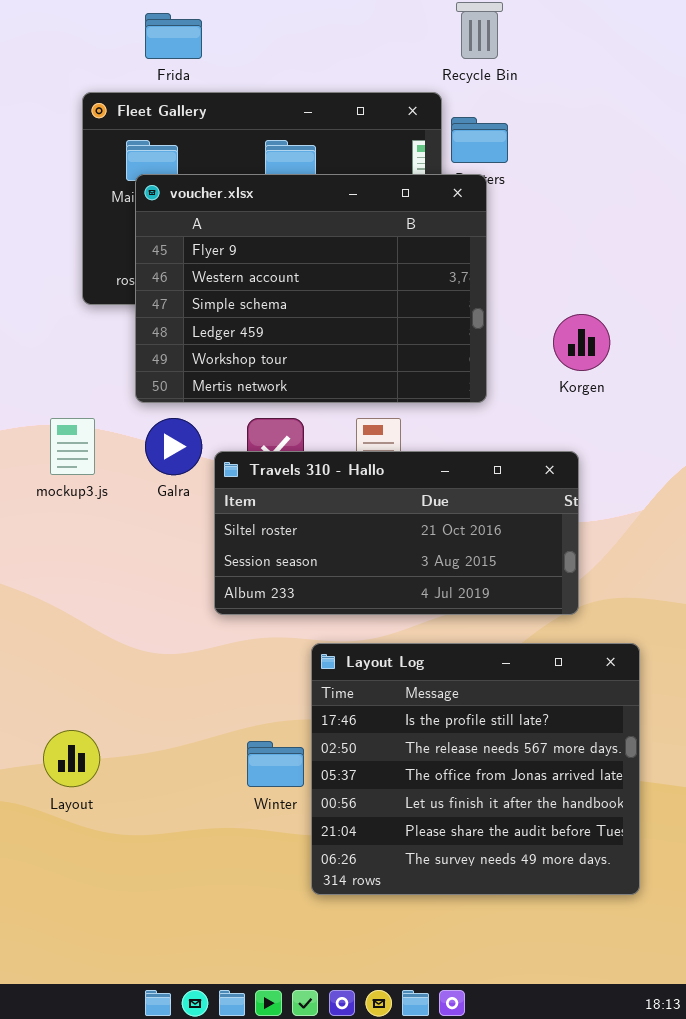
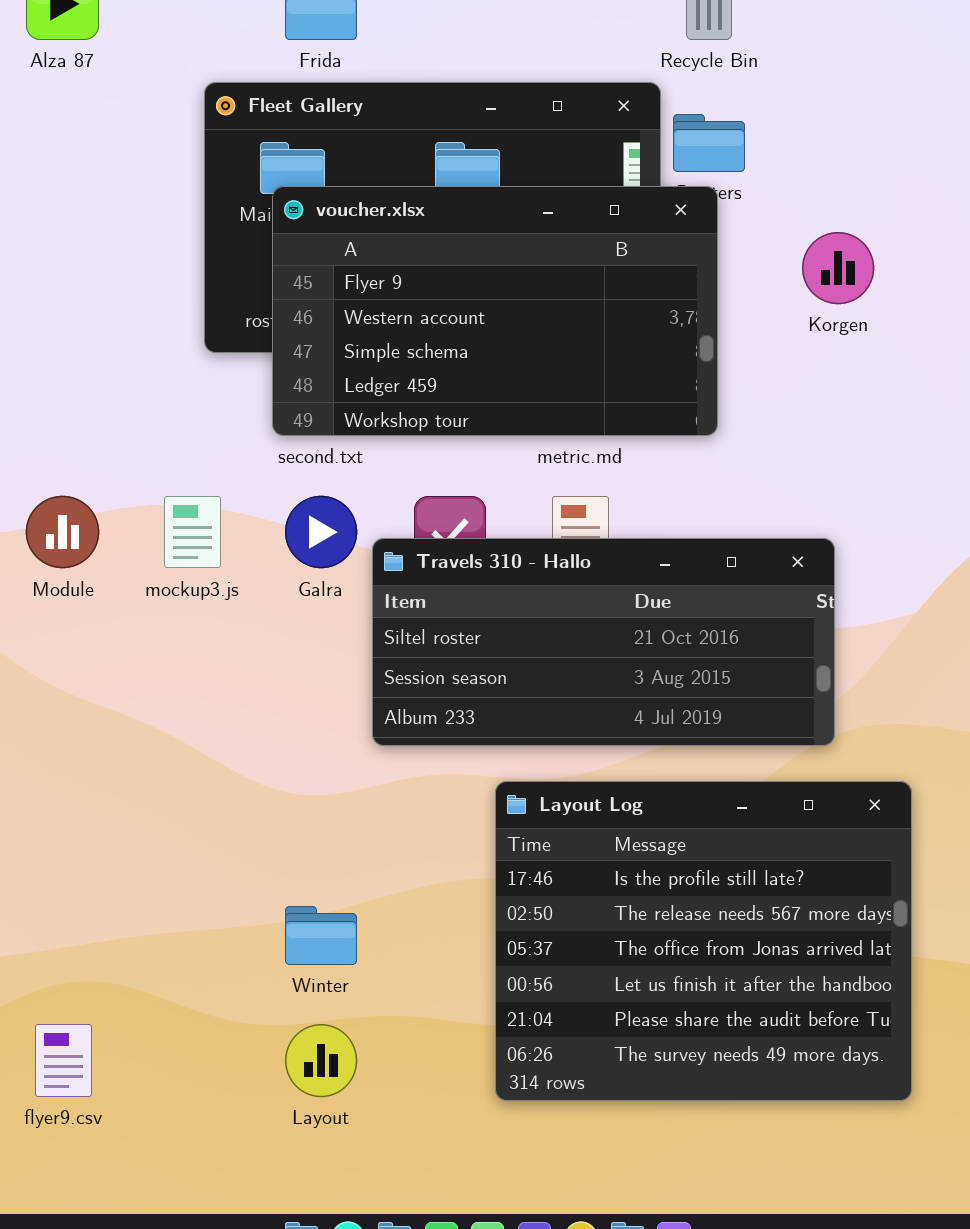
voucher.xlsx: [135,174,487,403] -> [272,186,718,436], resized
Korgen: [553,314,610,371] -> [802,232,874,304], moved
Layout: [43,730,100,787] -> [285,1024,357,1097], moved
Winter: [247,741,304,787] -> [285,906,357,965], moved

